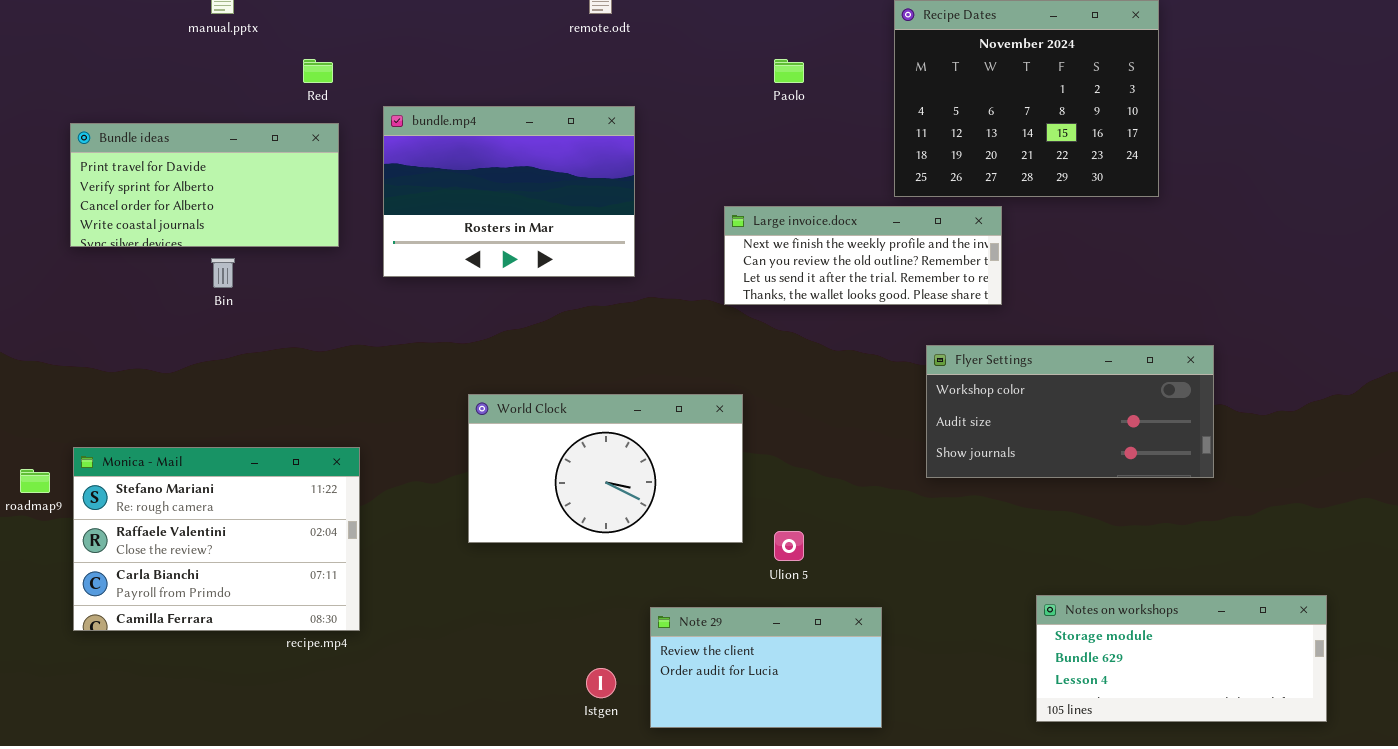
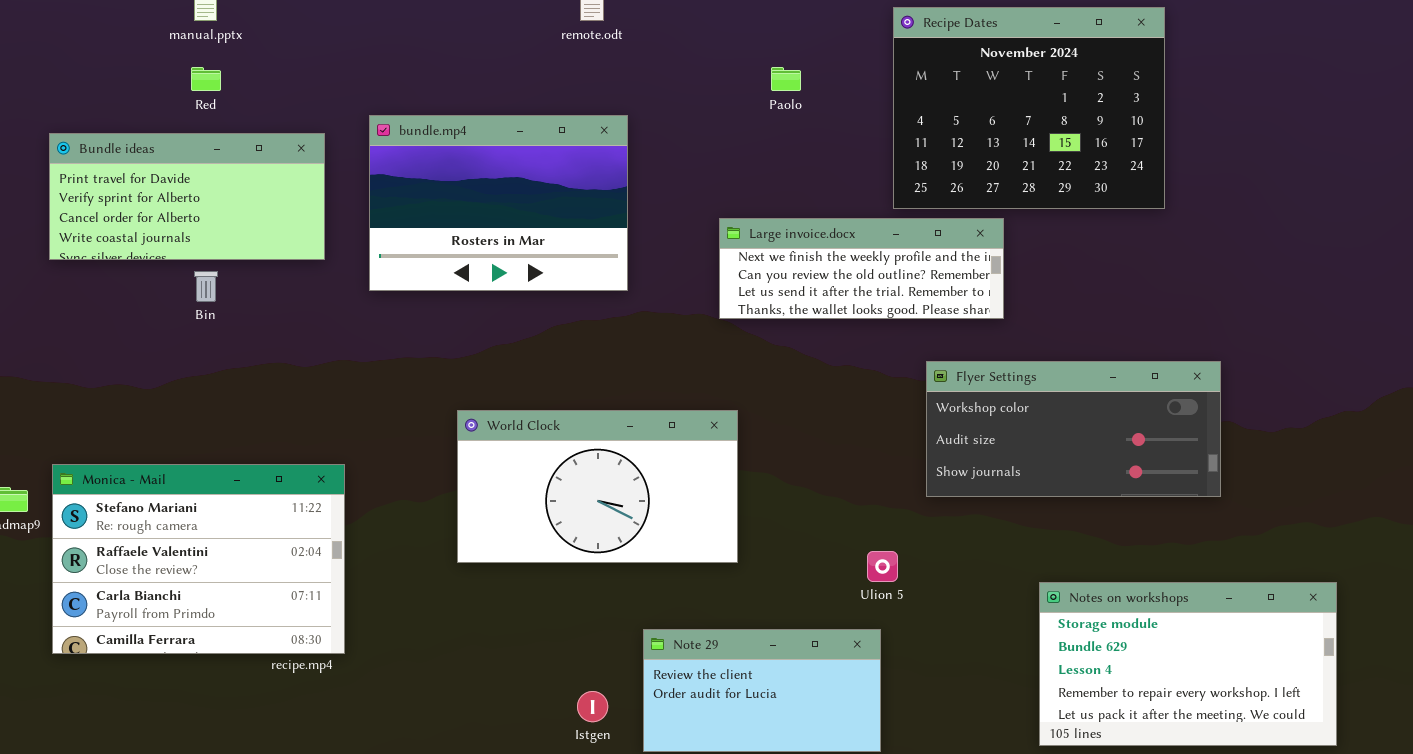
Red: [303,59,333,83] -> [191,67,221,91], moved
Ulion 5: [774,531,804,561] -> [867,551,898,582], moved
Notes on workshops: [1036,595,1327,722] -> [1039,582,1337,746], resized

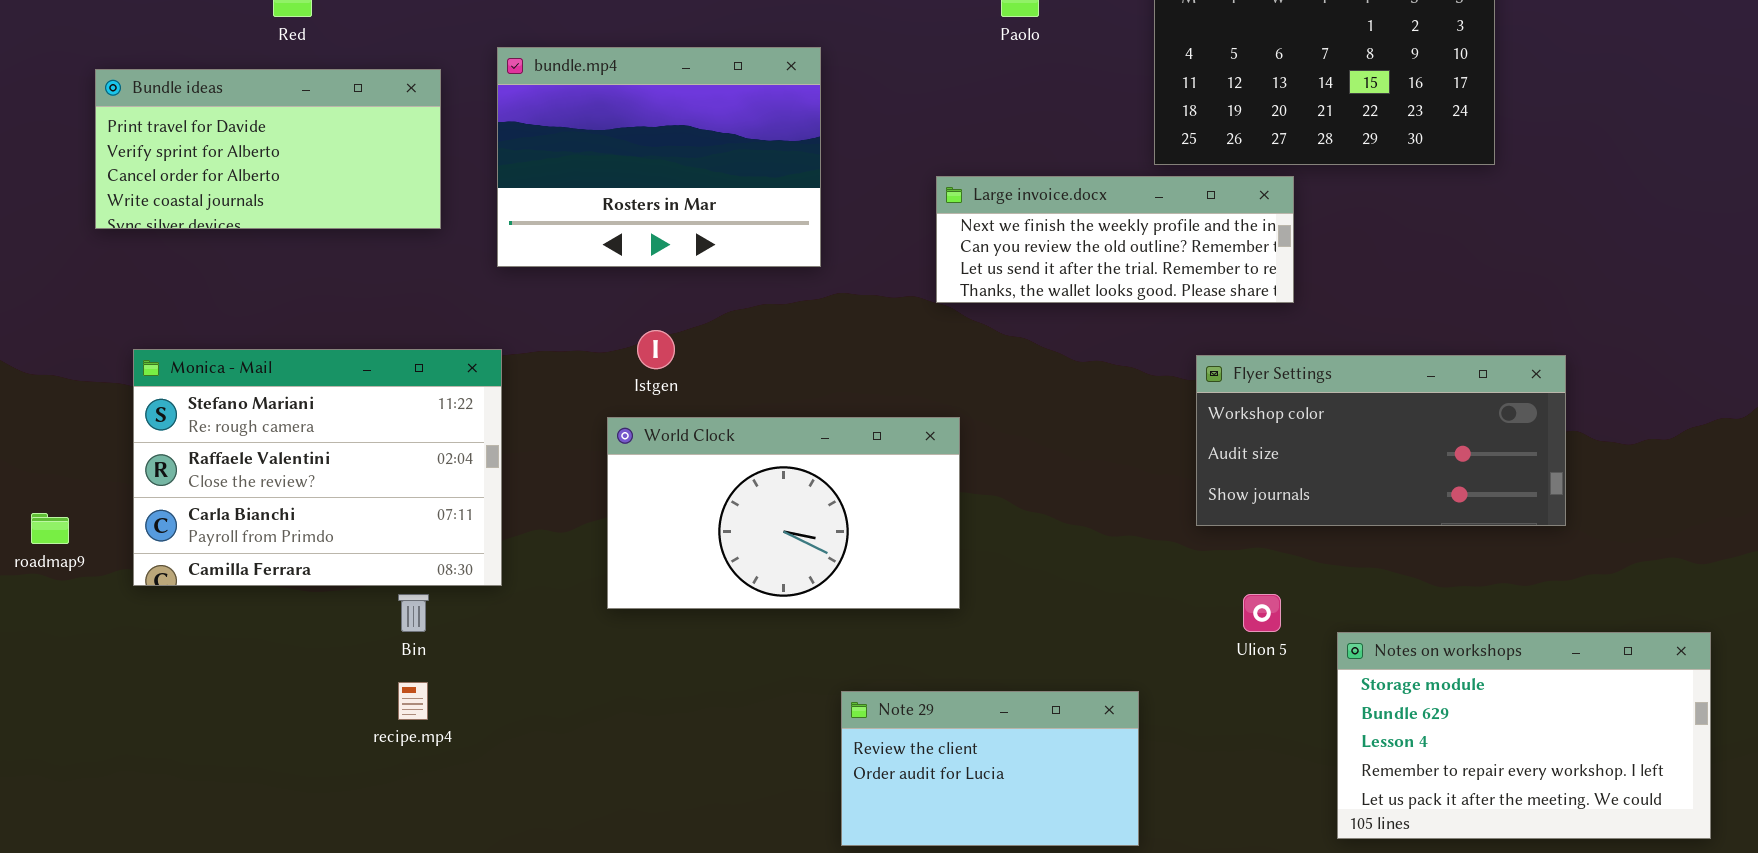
Bin: [194,271,218,302] -> [398,594,429,632], moved
Monica - Mail: [52,464,345,654] -> [133,349,502,586], moved
Ulion 5: [867,551,898,582] -> [1243,594,1281,632], moved
Istgen: [577,691,608,722] -> [637,330,675,369], moved

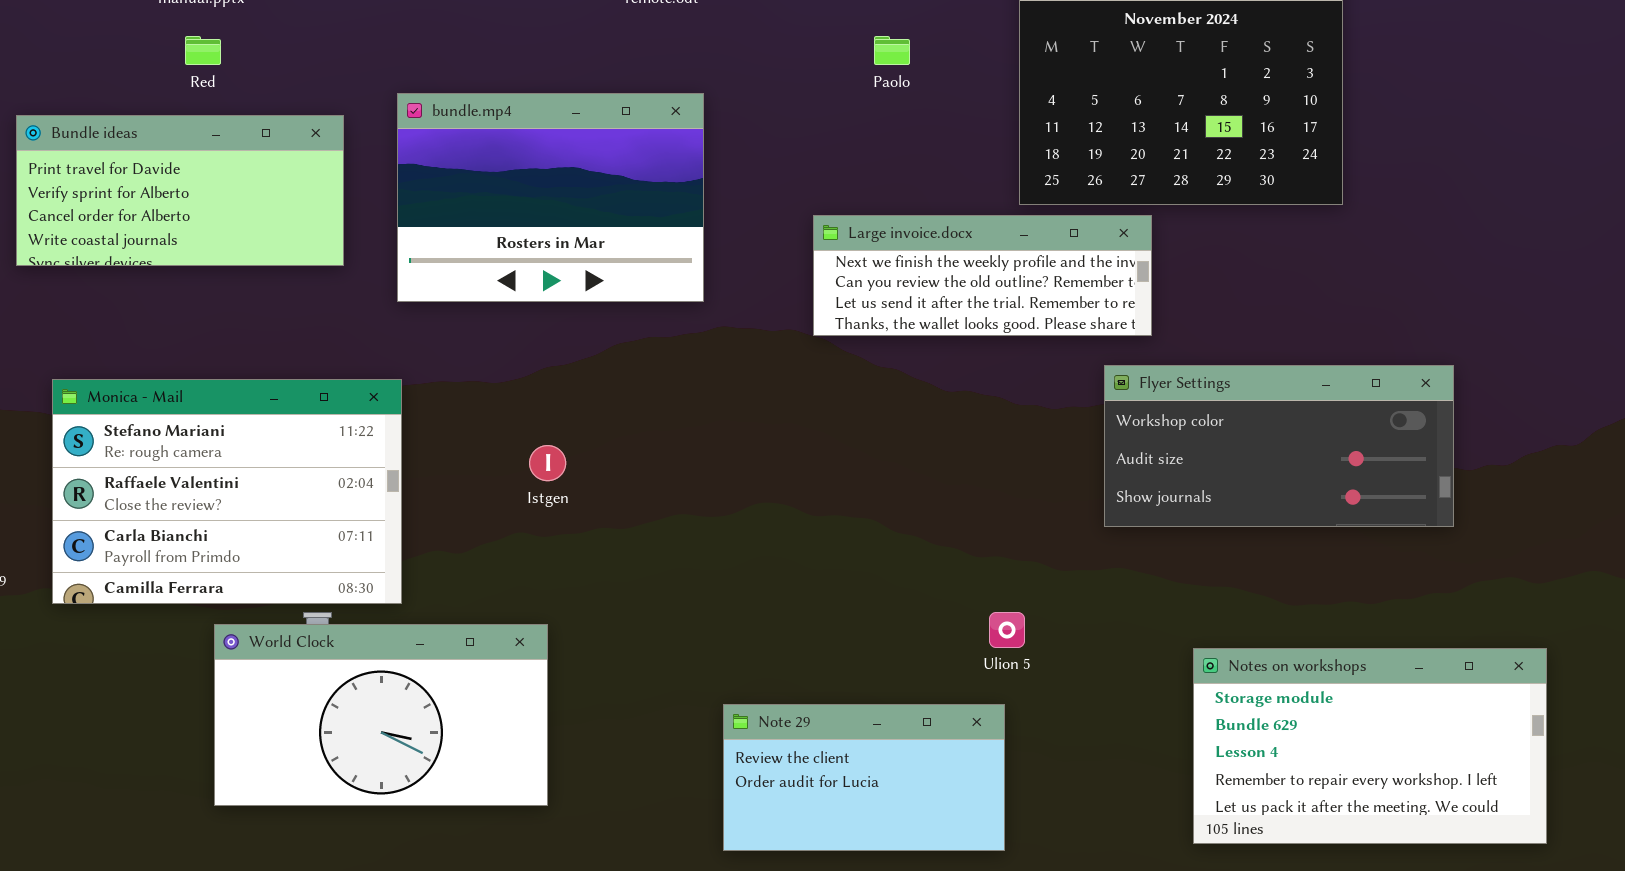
Istgen: [637,330,675,369] -> [529,445,566,481], moved
Flyer Settings: [1196,355,1566,526] -> [1104,365,1454,527], moved
World Clock: [607,417,960,609] -> [214,624,548,806], moved
Ulion 5: [1243,594,1281,632] -> [989,612,1025,648], moved

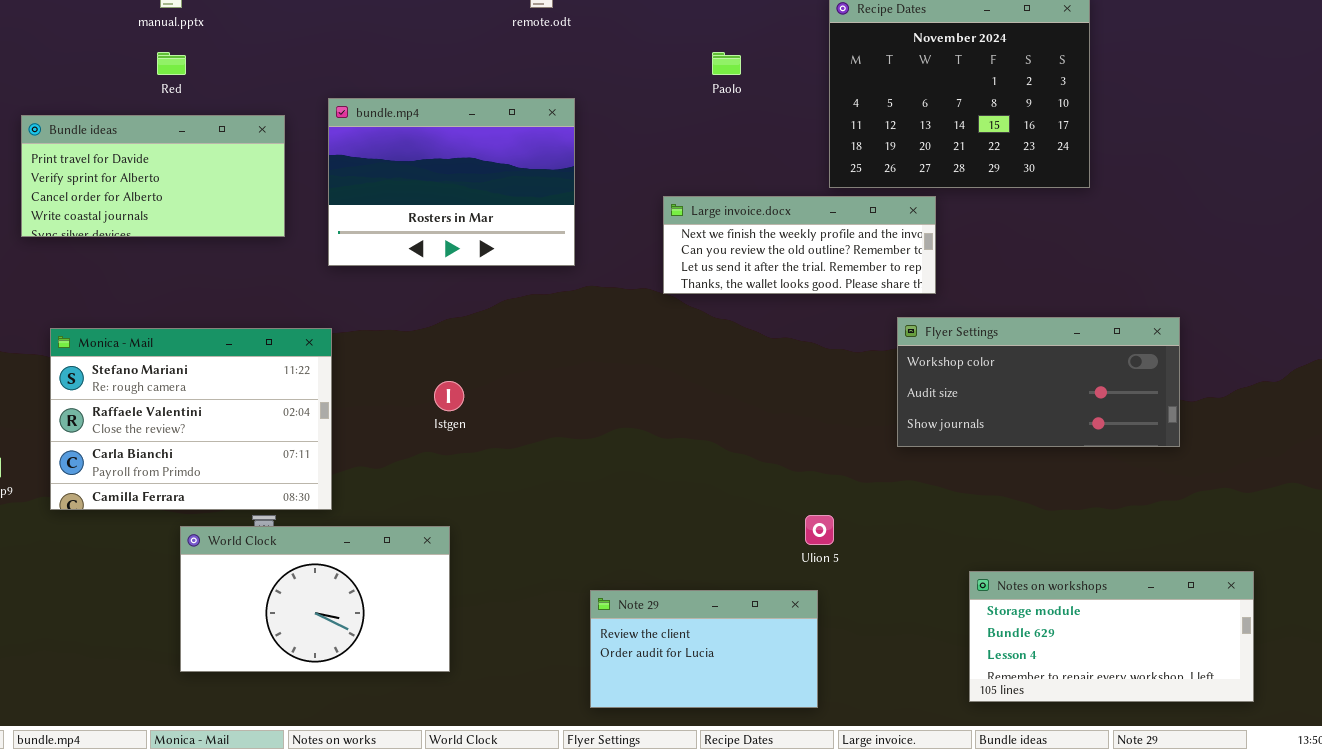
Notes on workshops: [1193,648,1547,844] -> [969,571,1254,702], resized

